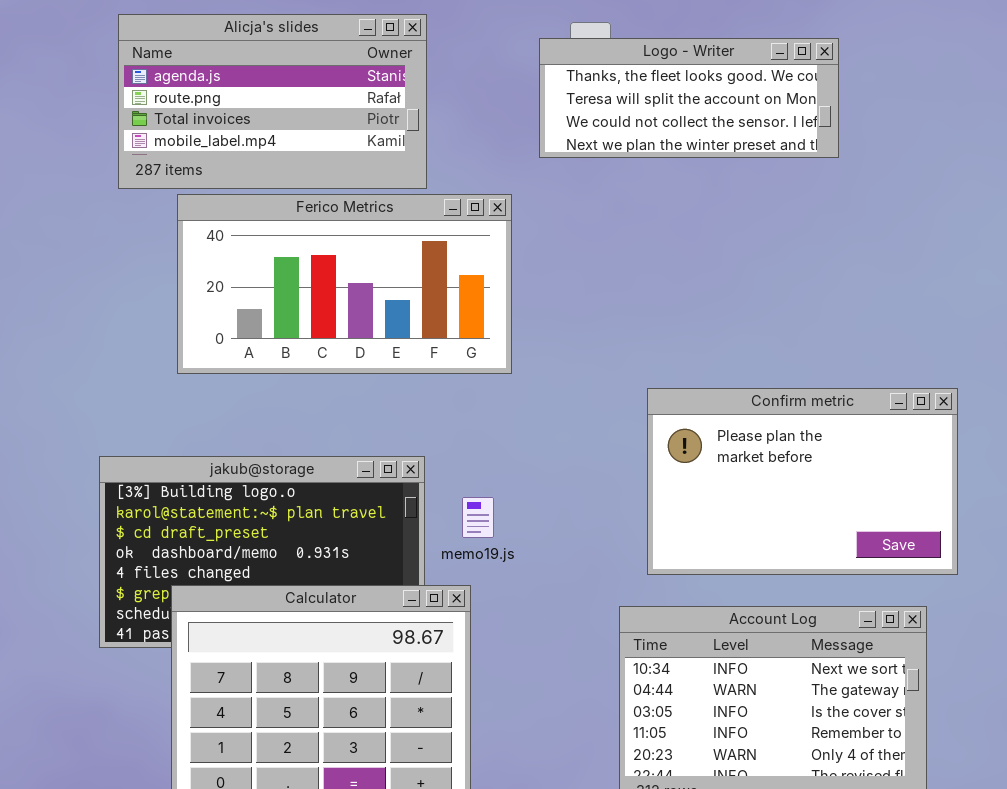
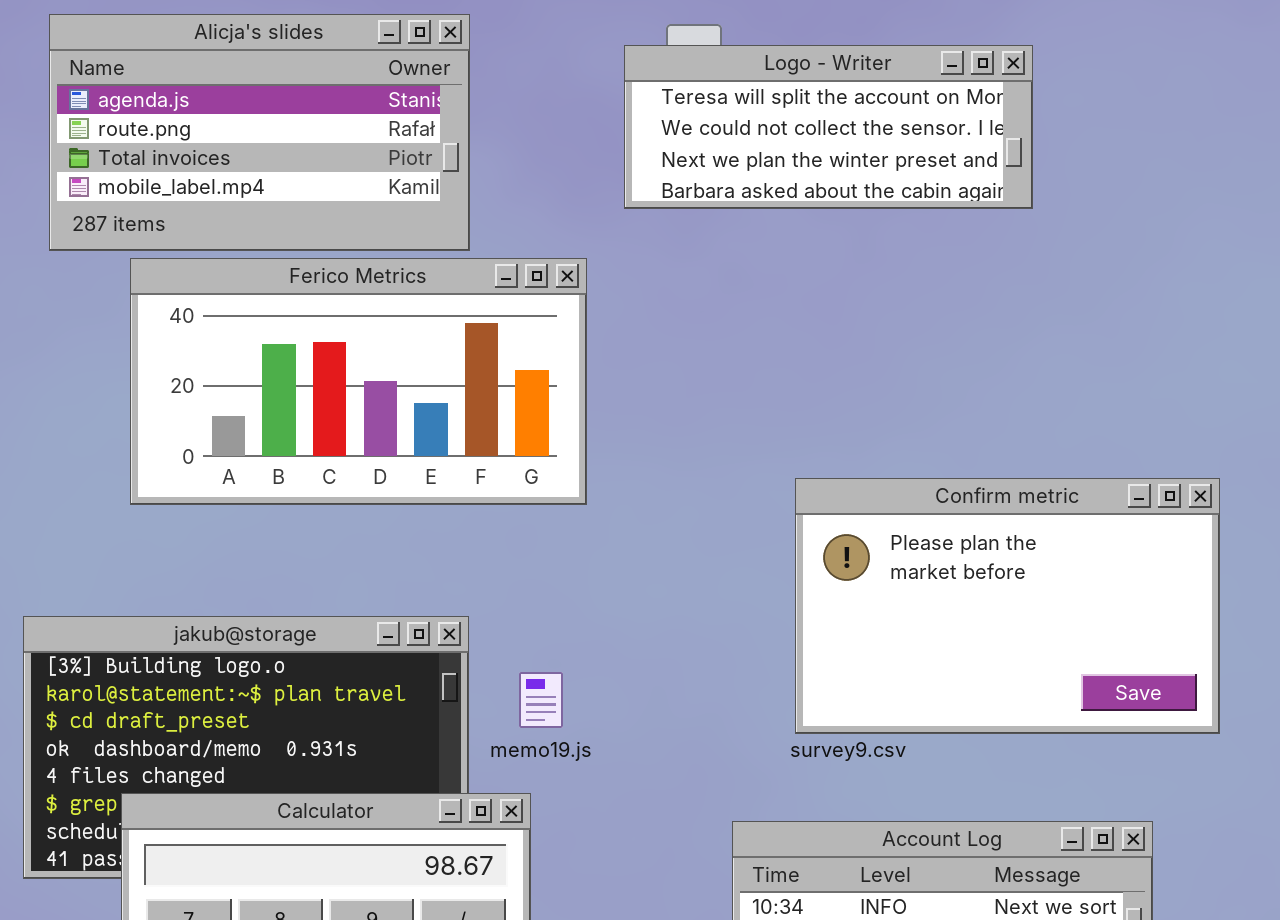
Logo - Writer: [539,38,839,158] -> [624,45,1033,209], scrolled down 1 row
Confirm metric: [647,388,958,575] -> [795,478,1220,734], moved

